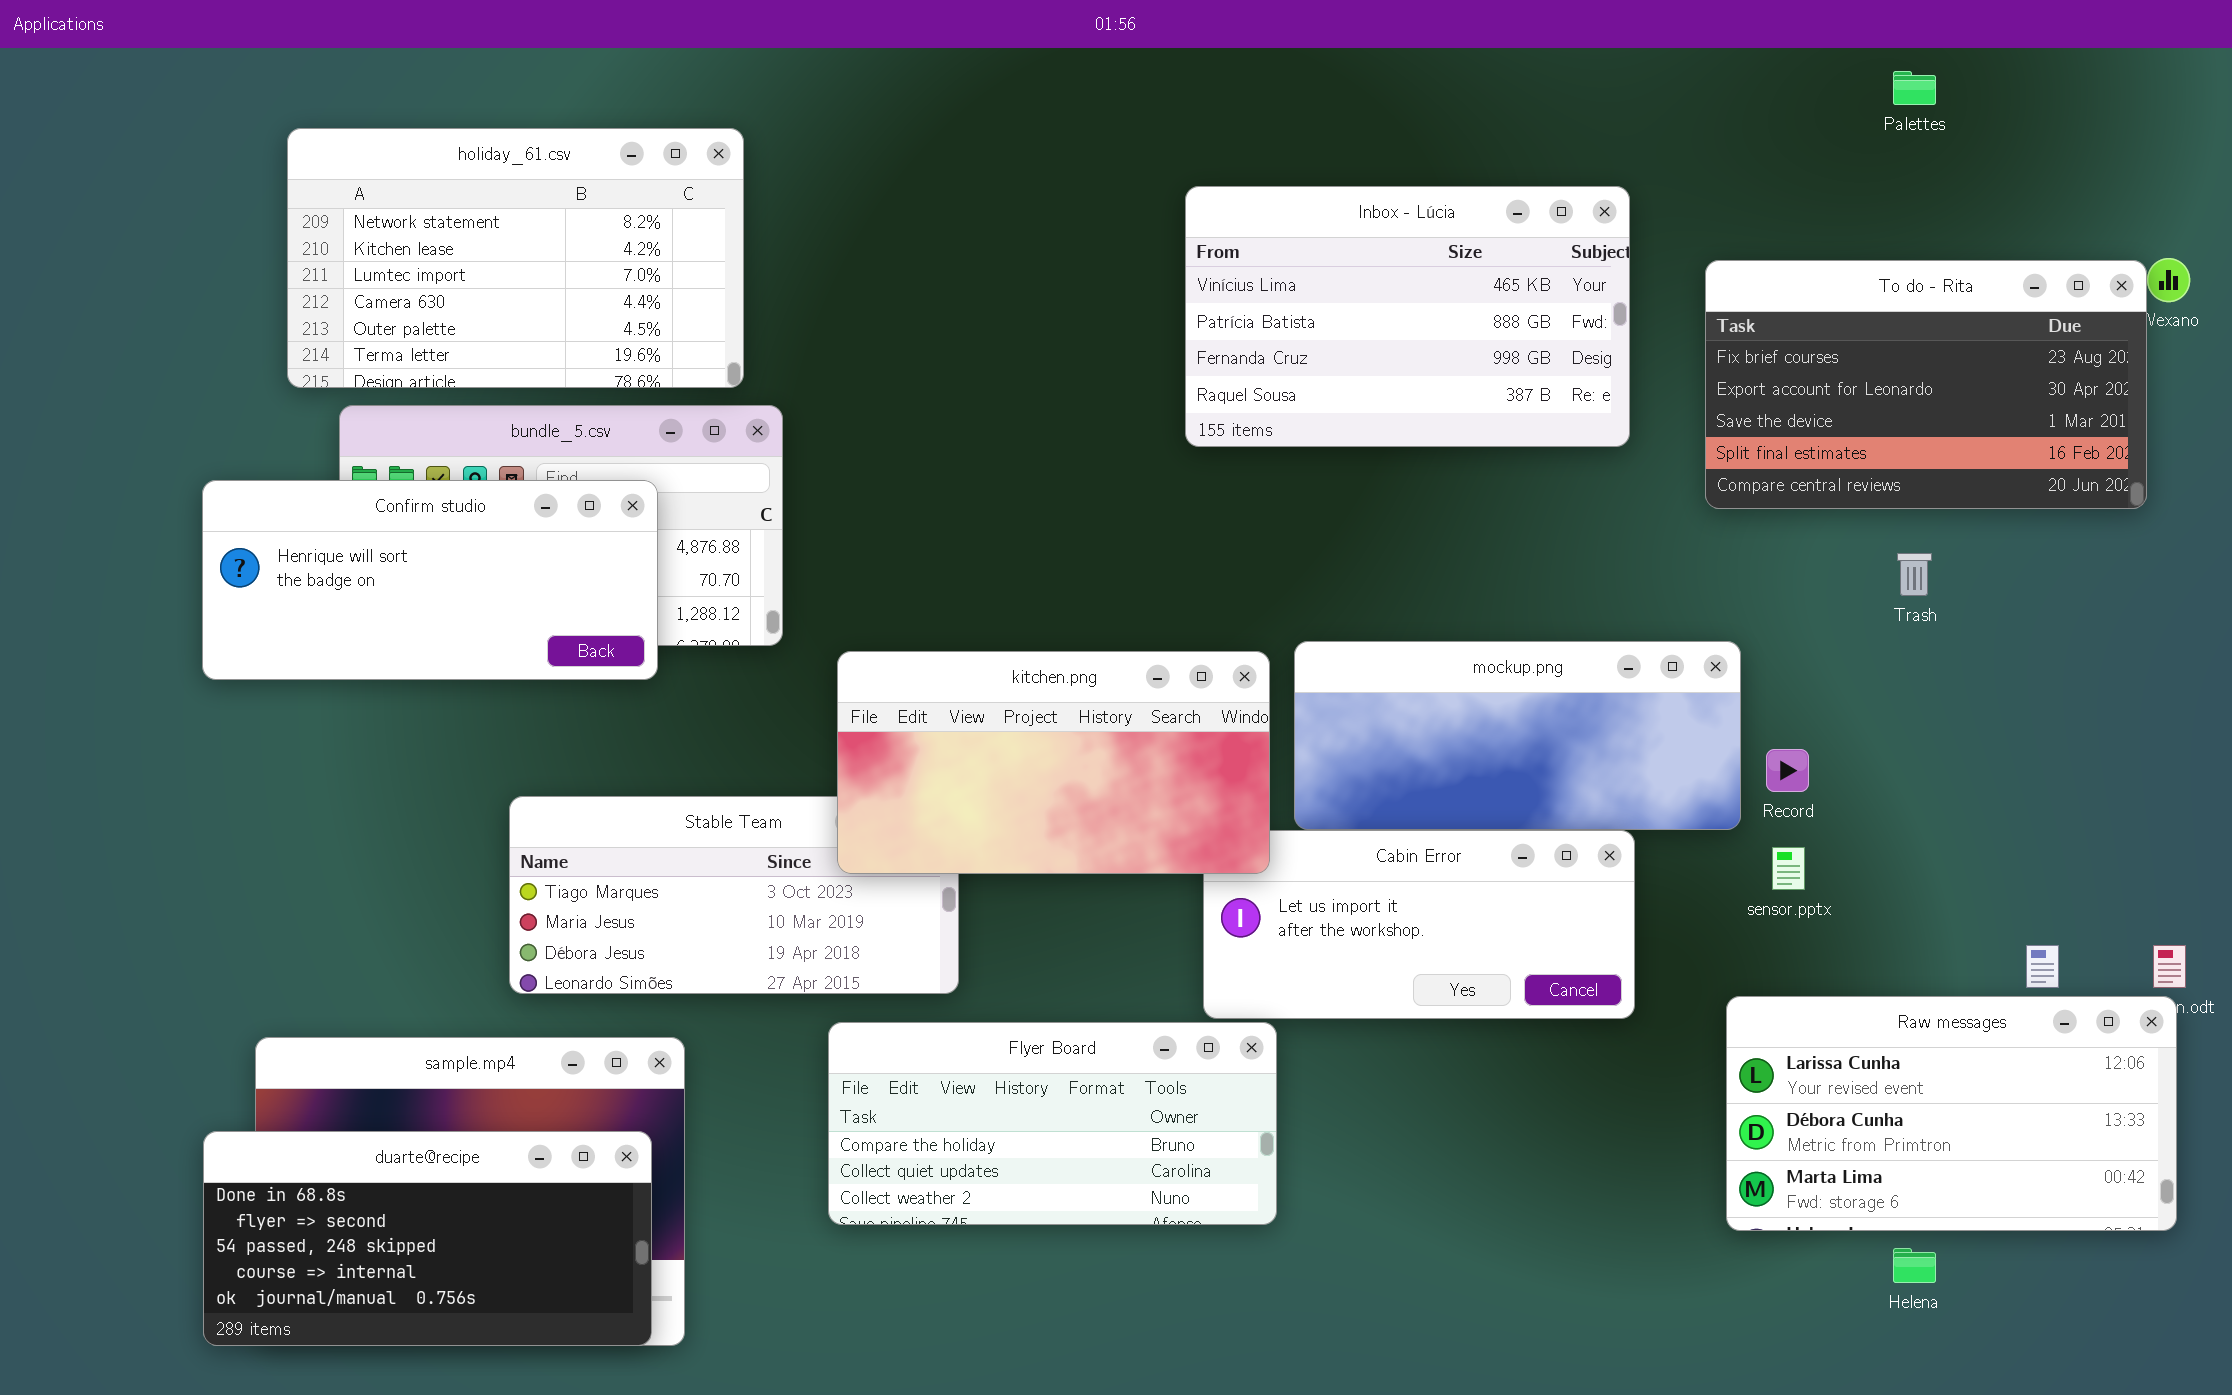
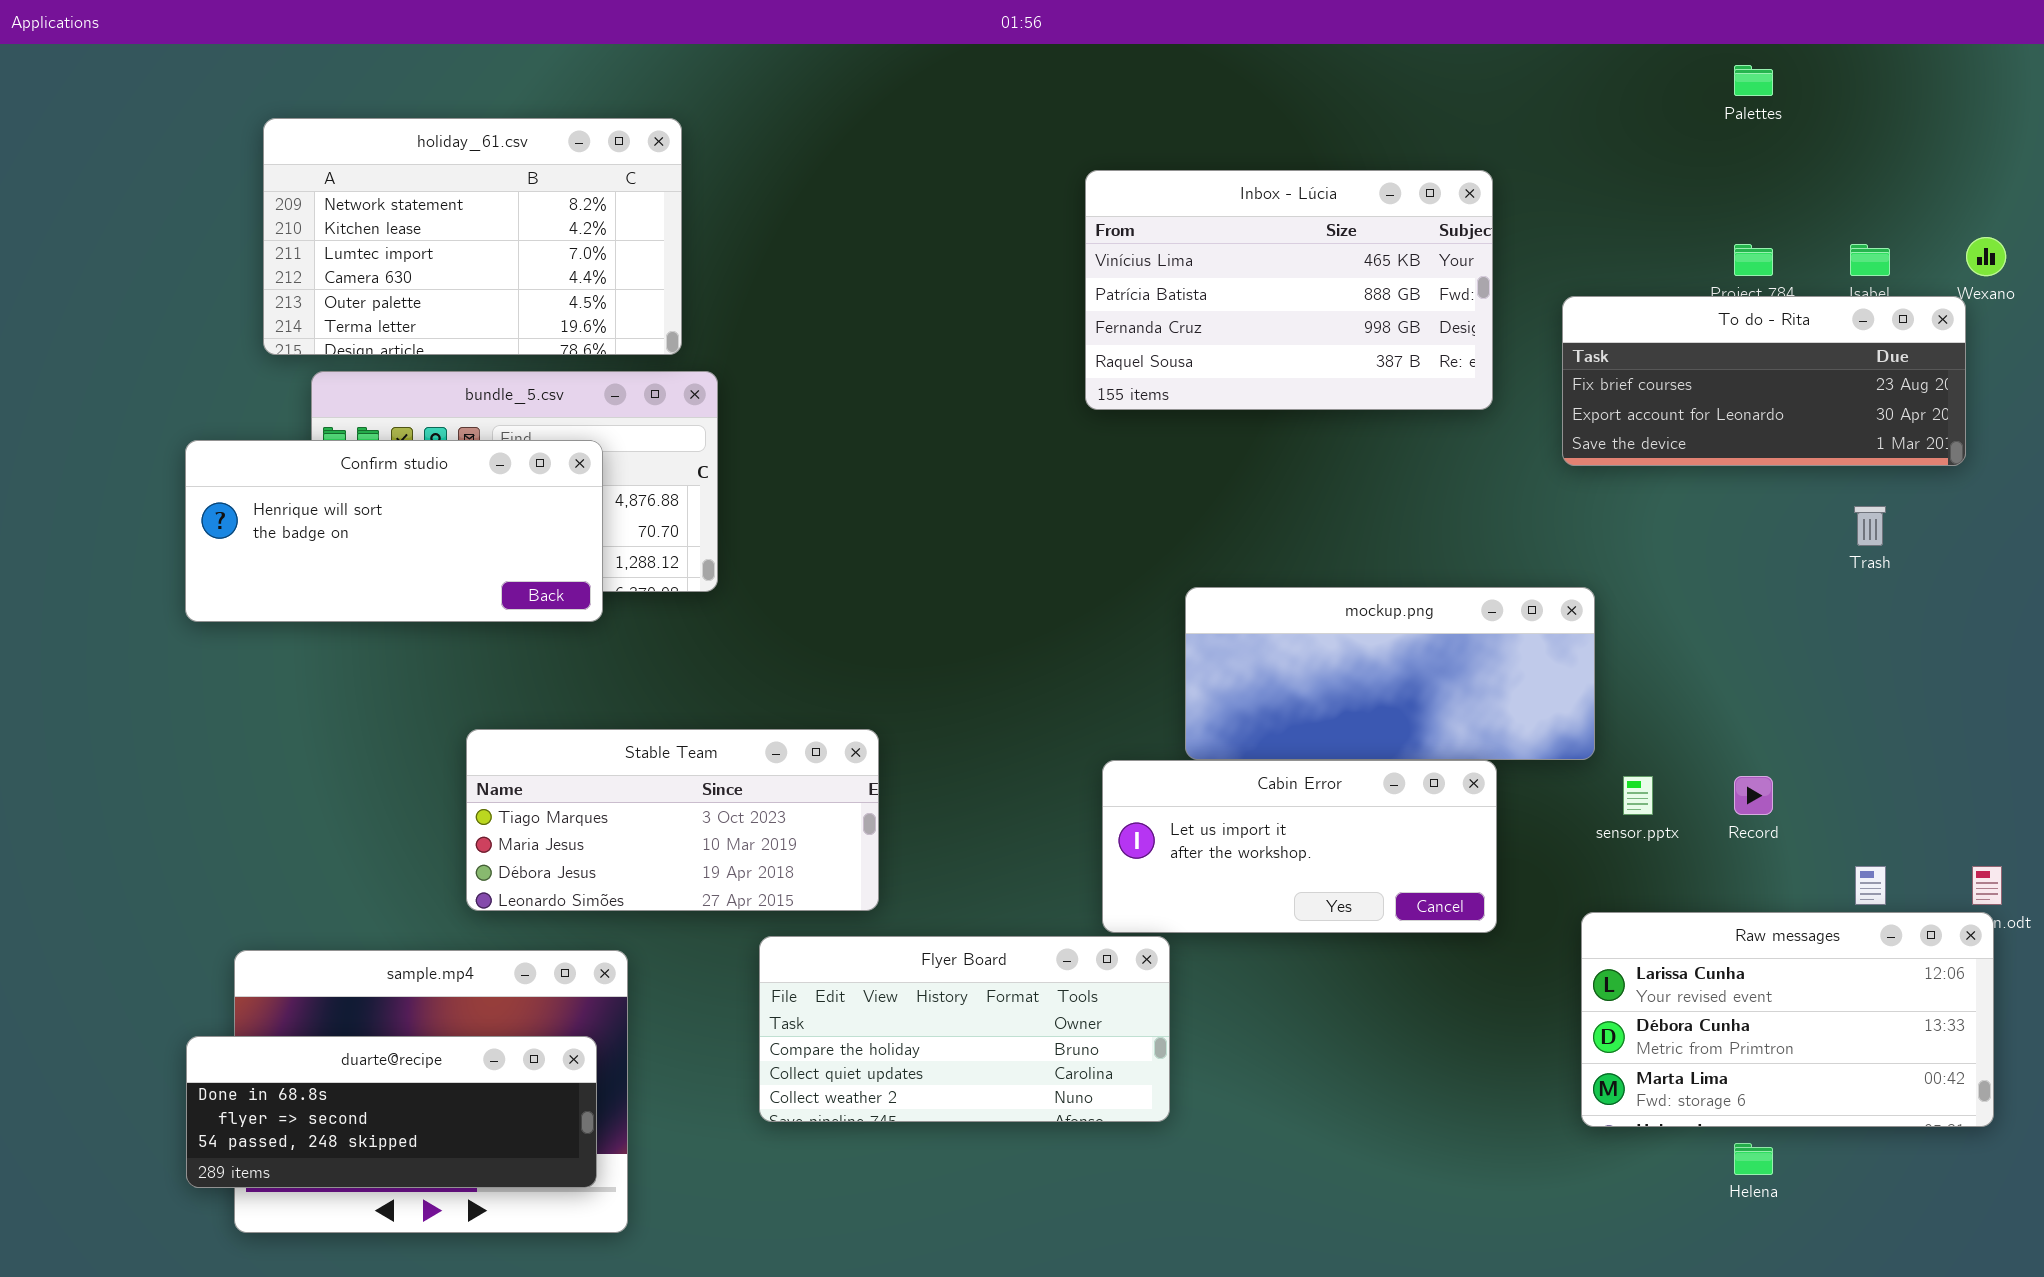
To do - Rita: [1705,260,2147,509] -> [1562,296,1966,466], resized
Trash: [1897,553,1932,596] -> [1854,506,1886,546], moved
kitchen.png: [837,651,1270,874] -> none, closed
Record: [1766,749,1809,792] -> [1734,776,1773,815], moved
duarte@recipe: [203,1131,652,1346] -> [186,1036,597,1188], resized

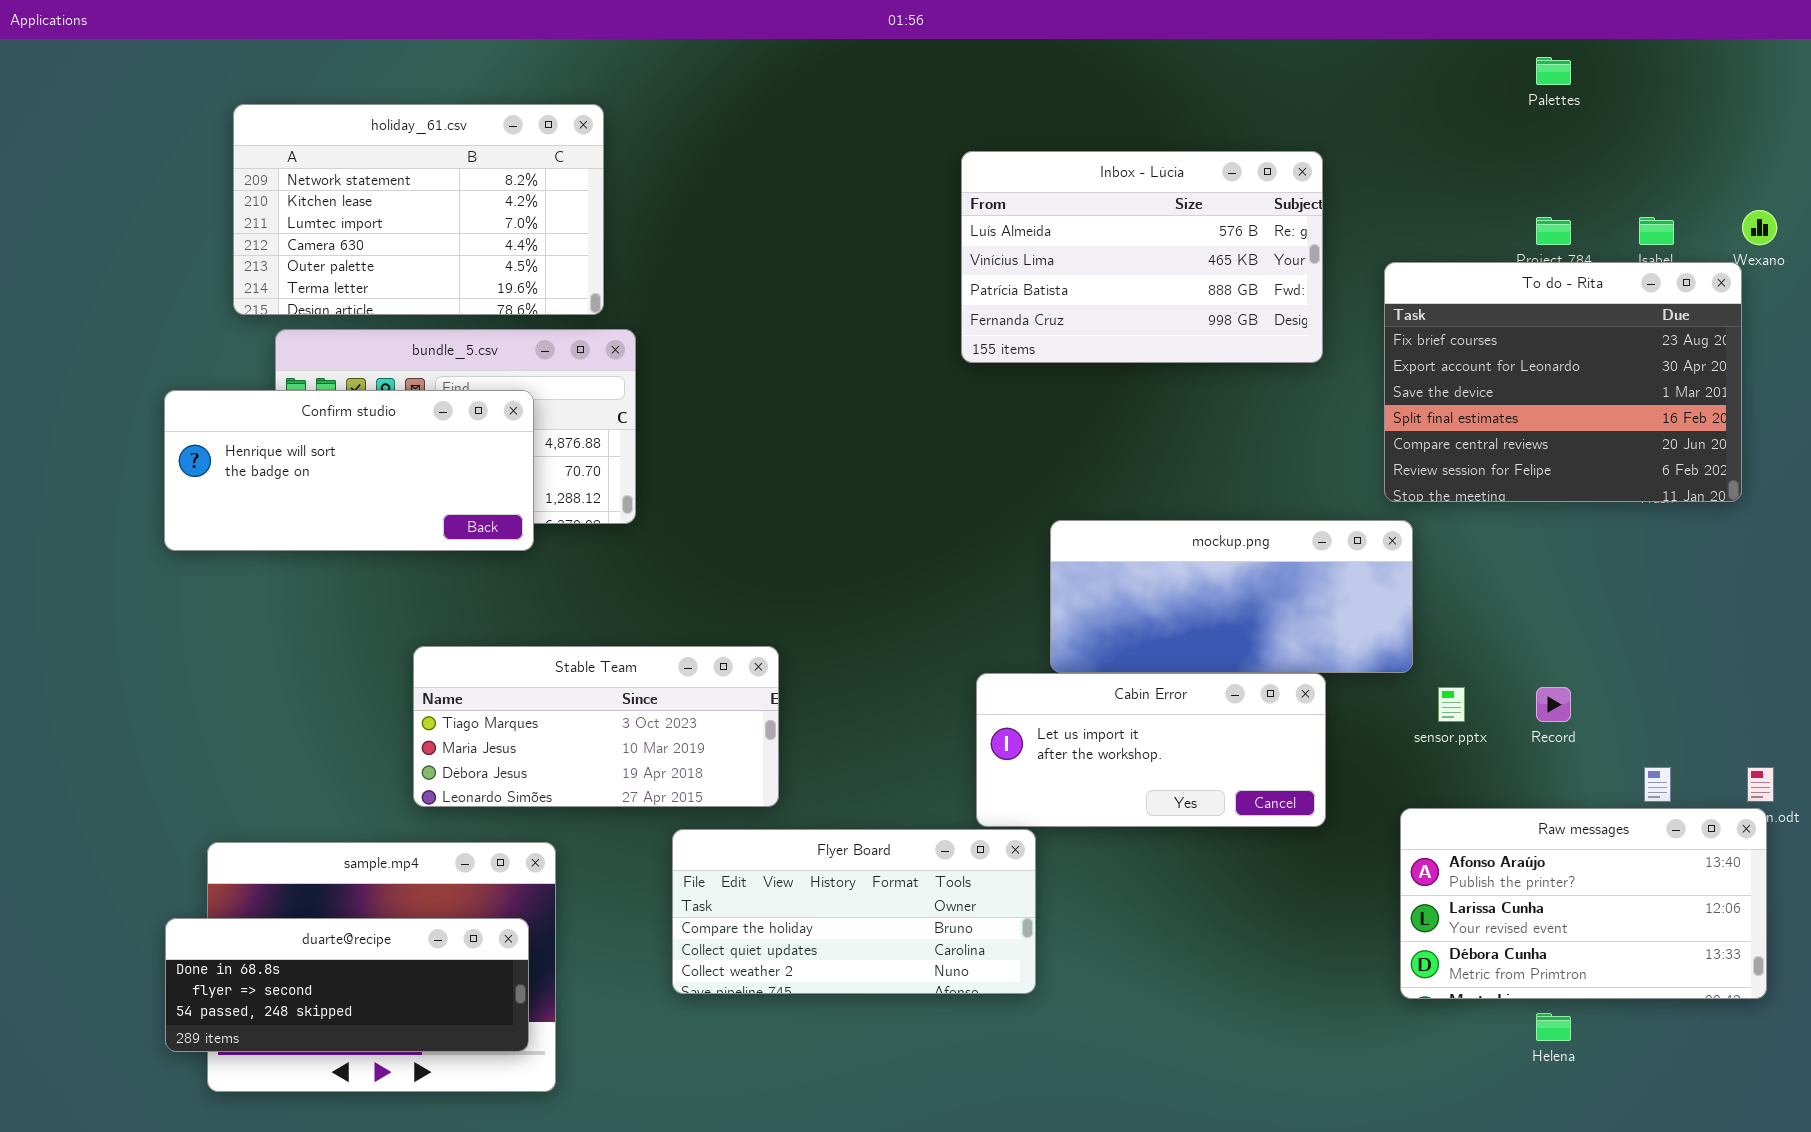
Inbox - Lúcia: [1085,170,1493,410] -> [961,151,1323,363], scrolled up 1 row
To do - Rita: [1562,296,1966,466] -> [1384,262,1742,502], resized
Raw messages: [1581,912,1994,1127] -> [1400,808,1767,999], scrolled up 1 row

